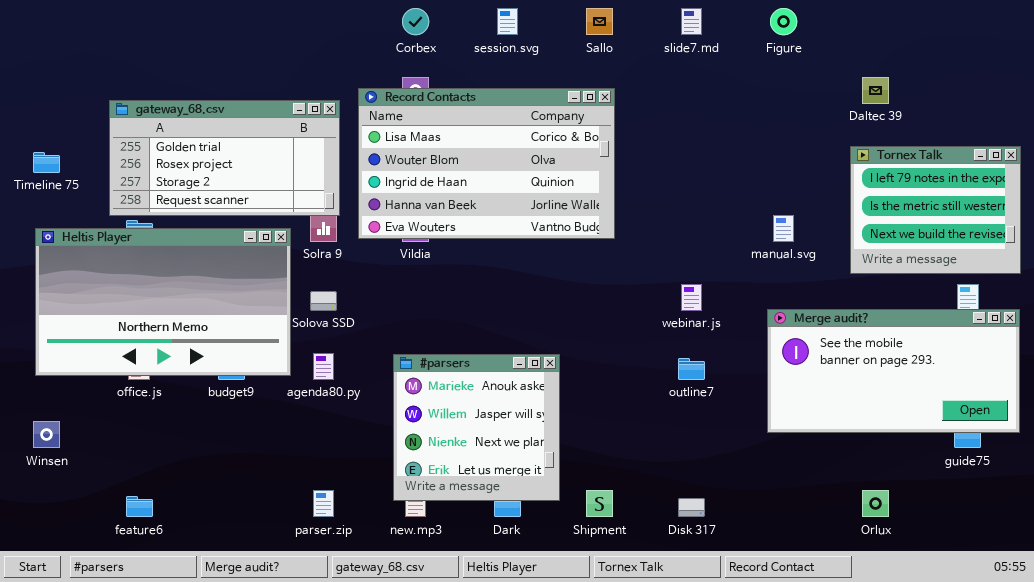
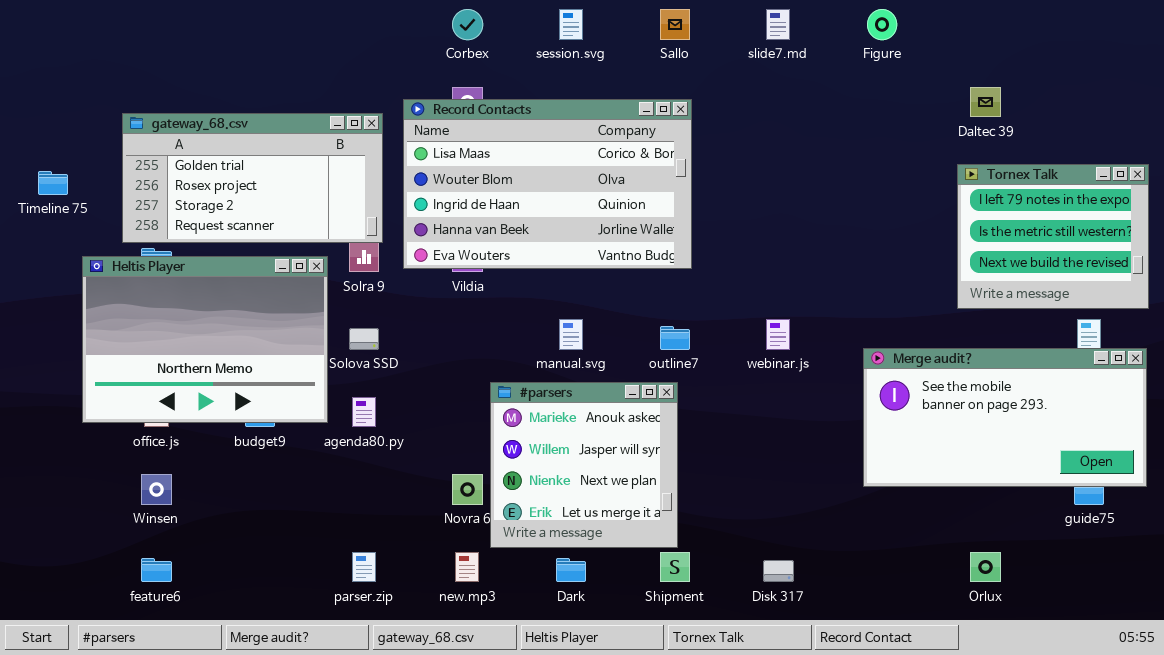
manual.svg: [773,215,794,242] -> [559,319,583,350], moved
Heltis Player: [35,228,291,376] -> [82,256,328,423], resized
#parsers: [393,354,560,501] -> [490,382,678,548], moved
outline7: [678,358,705,380] -> [660,326,690,350], moved
Winsen: [33,421,60,448] -> [141,474,172,505], moved

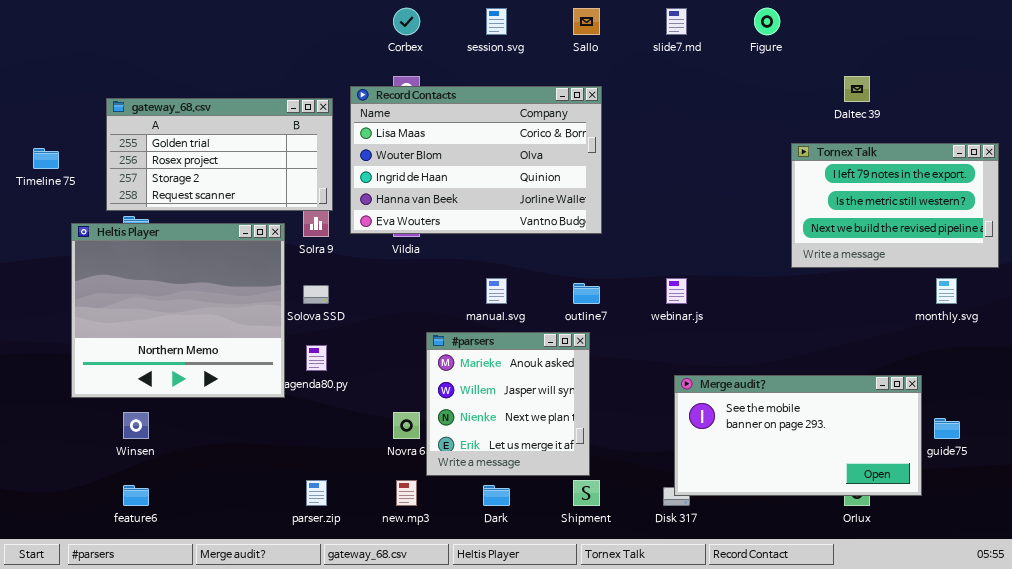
Tornex Talk: [957,164,1149,309] -> [791,143,999,268], resized
Heltis Player: [82,256,328,423] -> [71,223,285,398], resized
Merge audit?: [863,348,1147,487] -> [674,375,922,496], moved

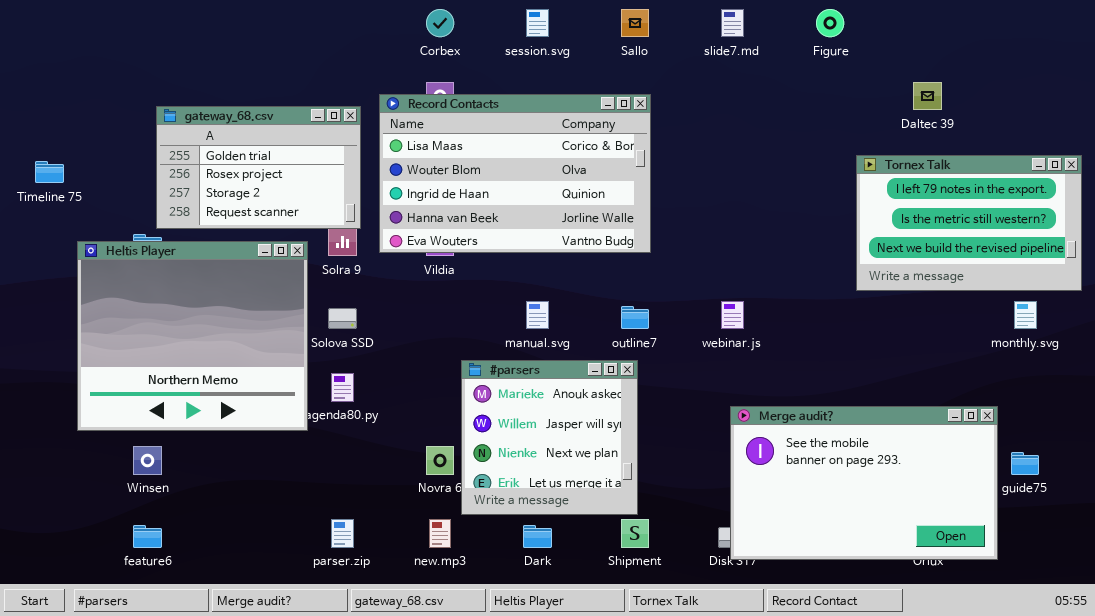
gateway_68.csv: [106,98,333,211] -> [156,106,361,229], resized
Merge audit?: [674,375,922,496] -> [730,406,998,560], resized

